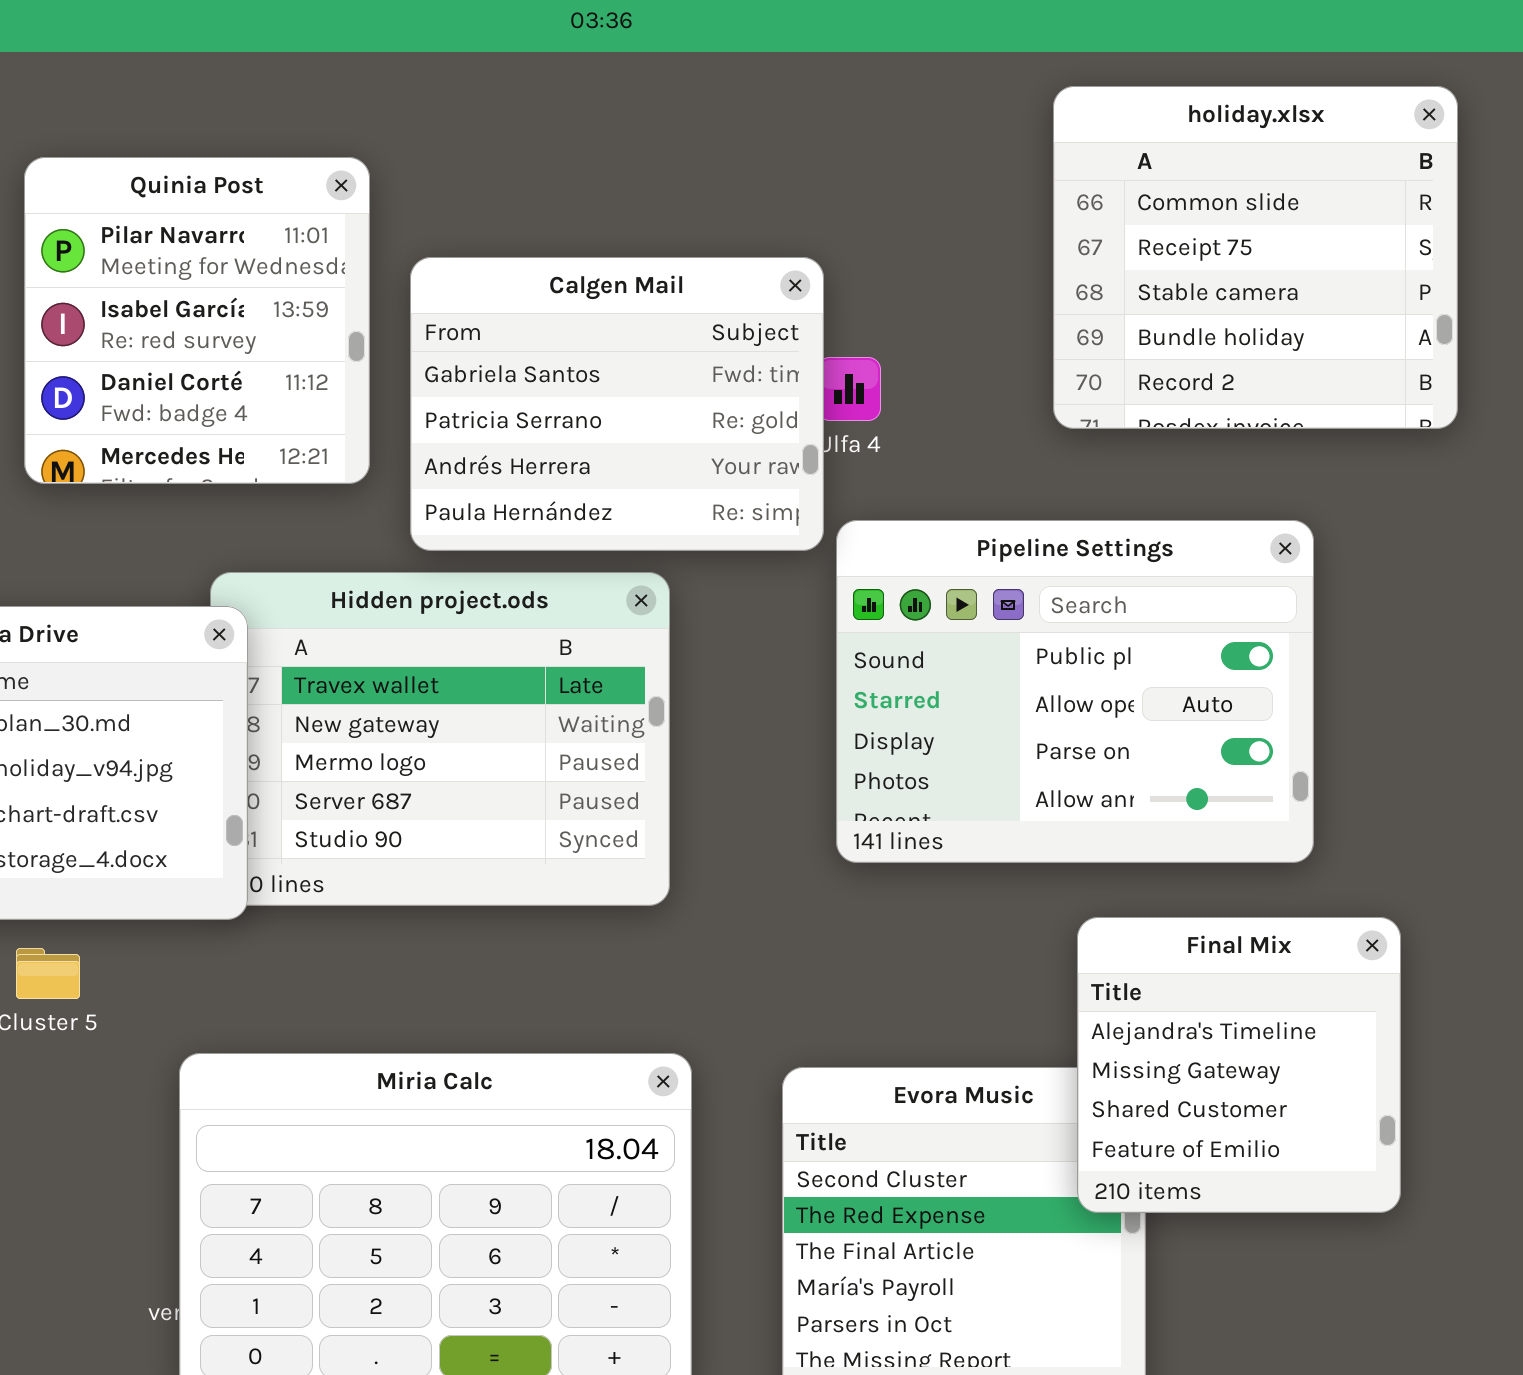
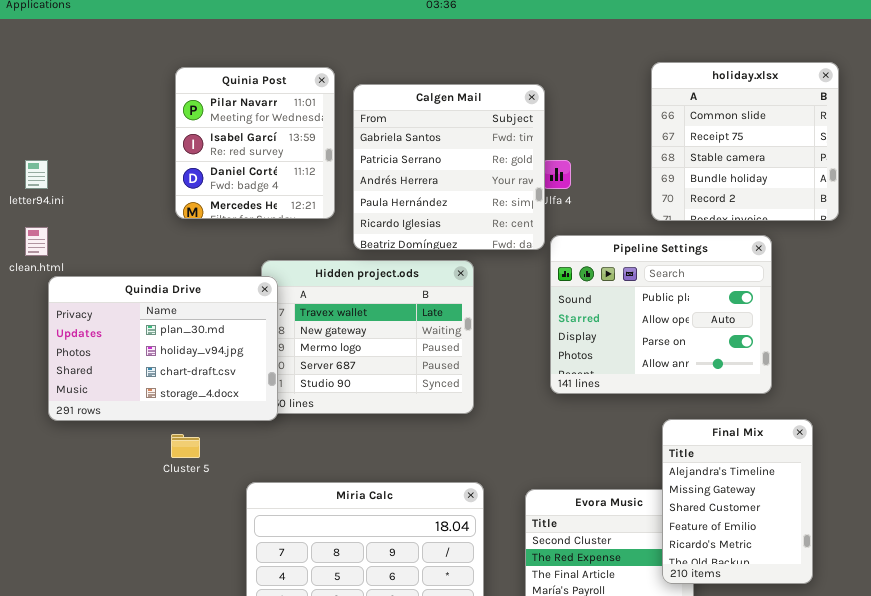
holiday.xlsx: [1053,86,1458,429] -> [651,62,839,221], moved
Calgen Mail: [410,257,824,551] -> [353,84,545,250], resized
Final Mix: [1077,917,1401,1213] -> [662,419,813,584], resized

